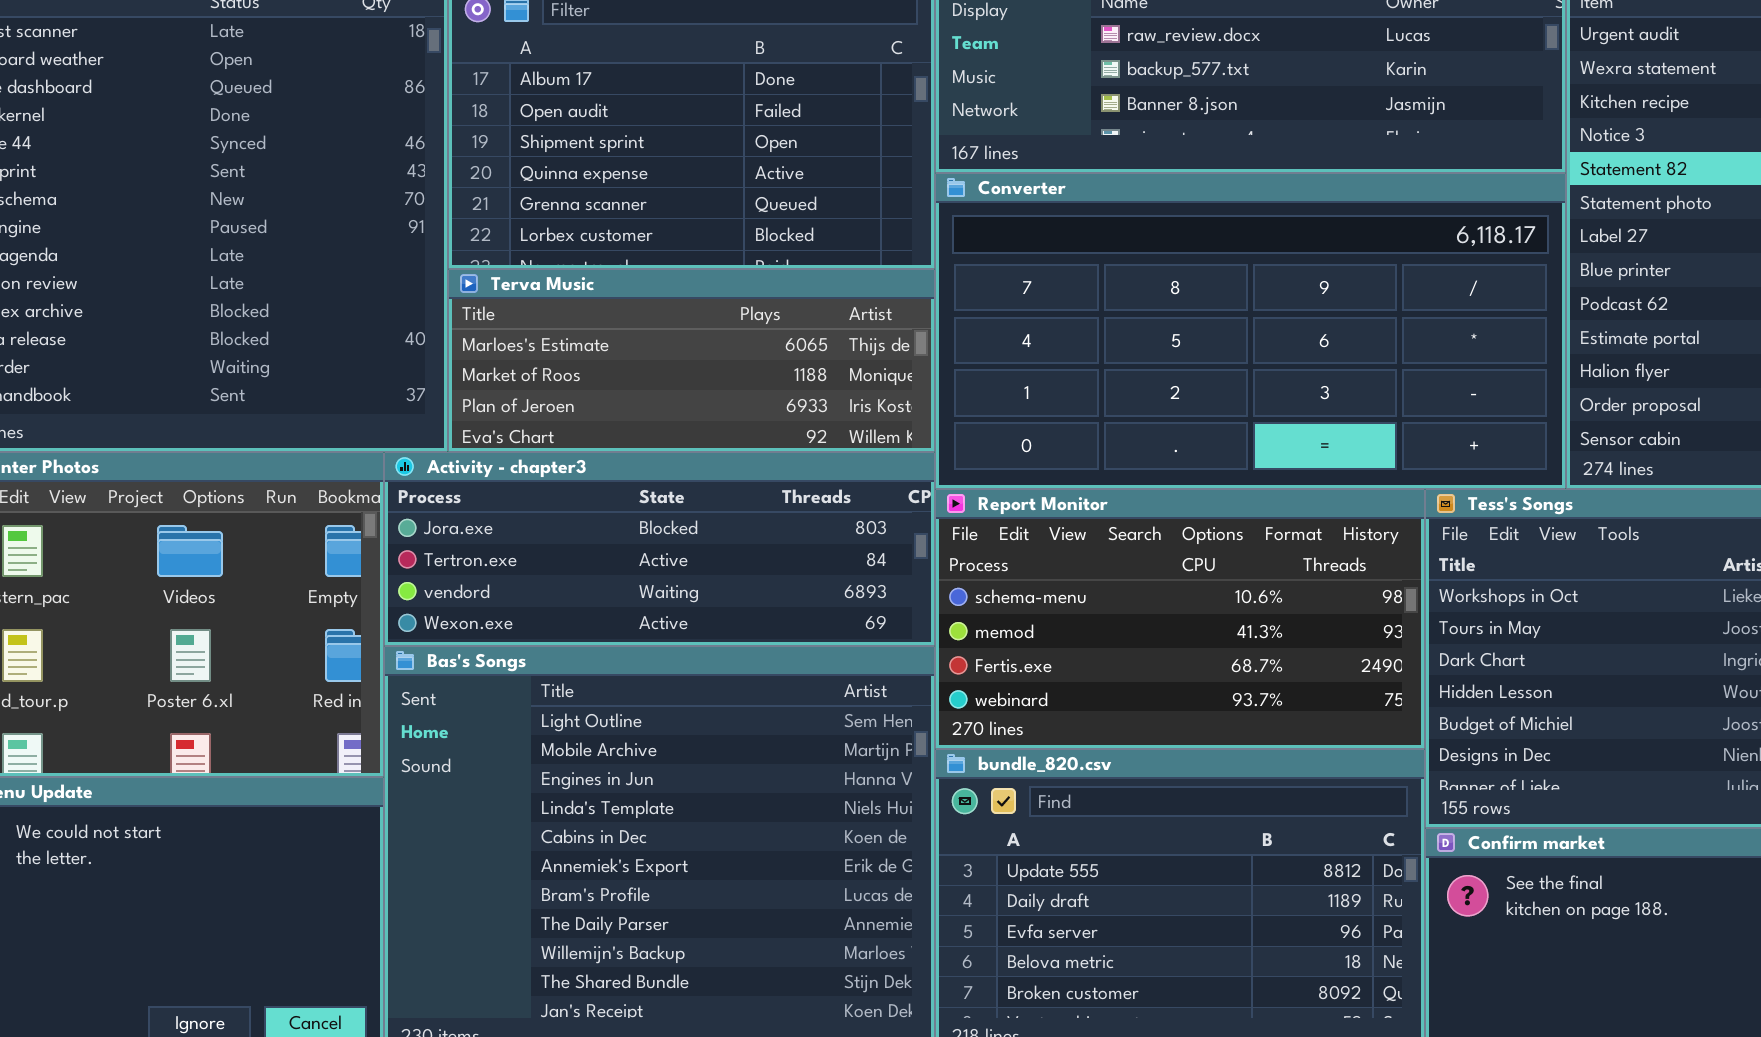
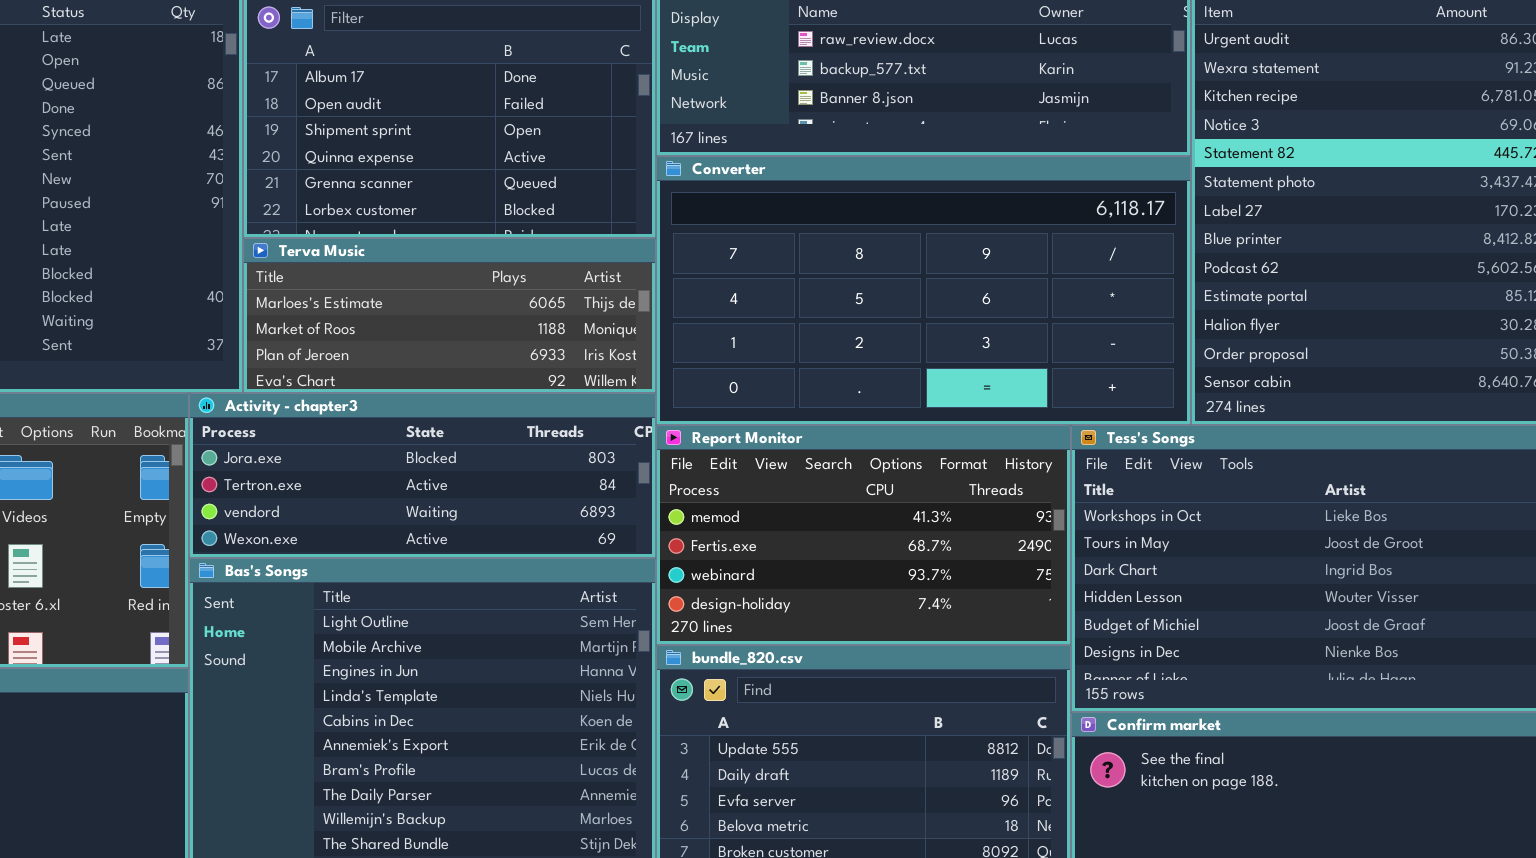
Report Monitor: [935,489,1425,749] -> [656,425,1071,645], scrolled down 1 row

